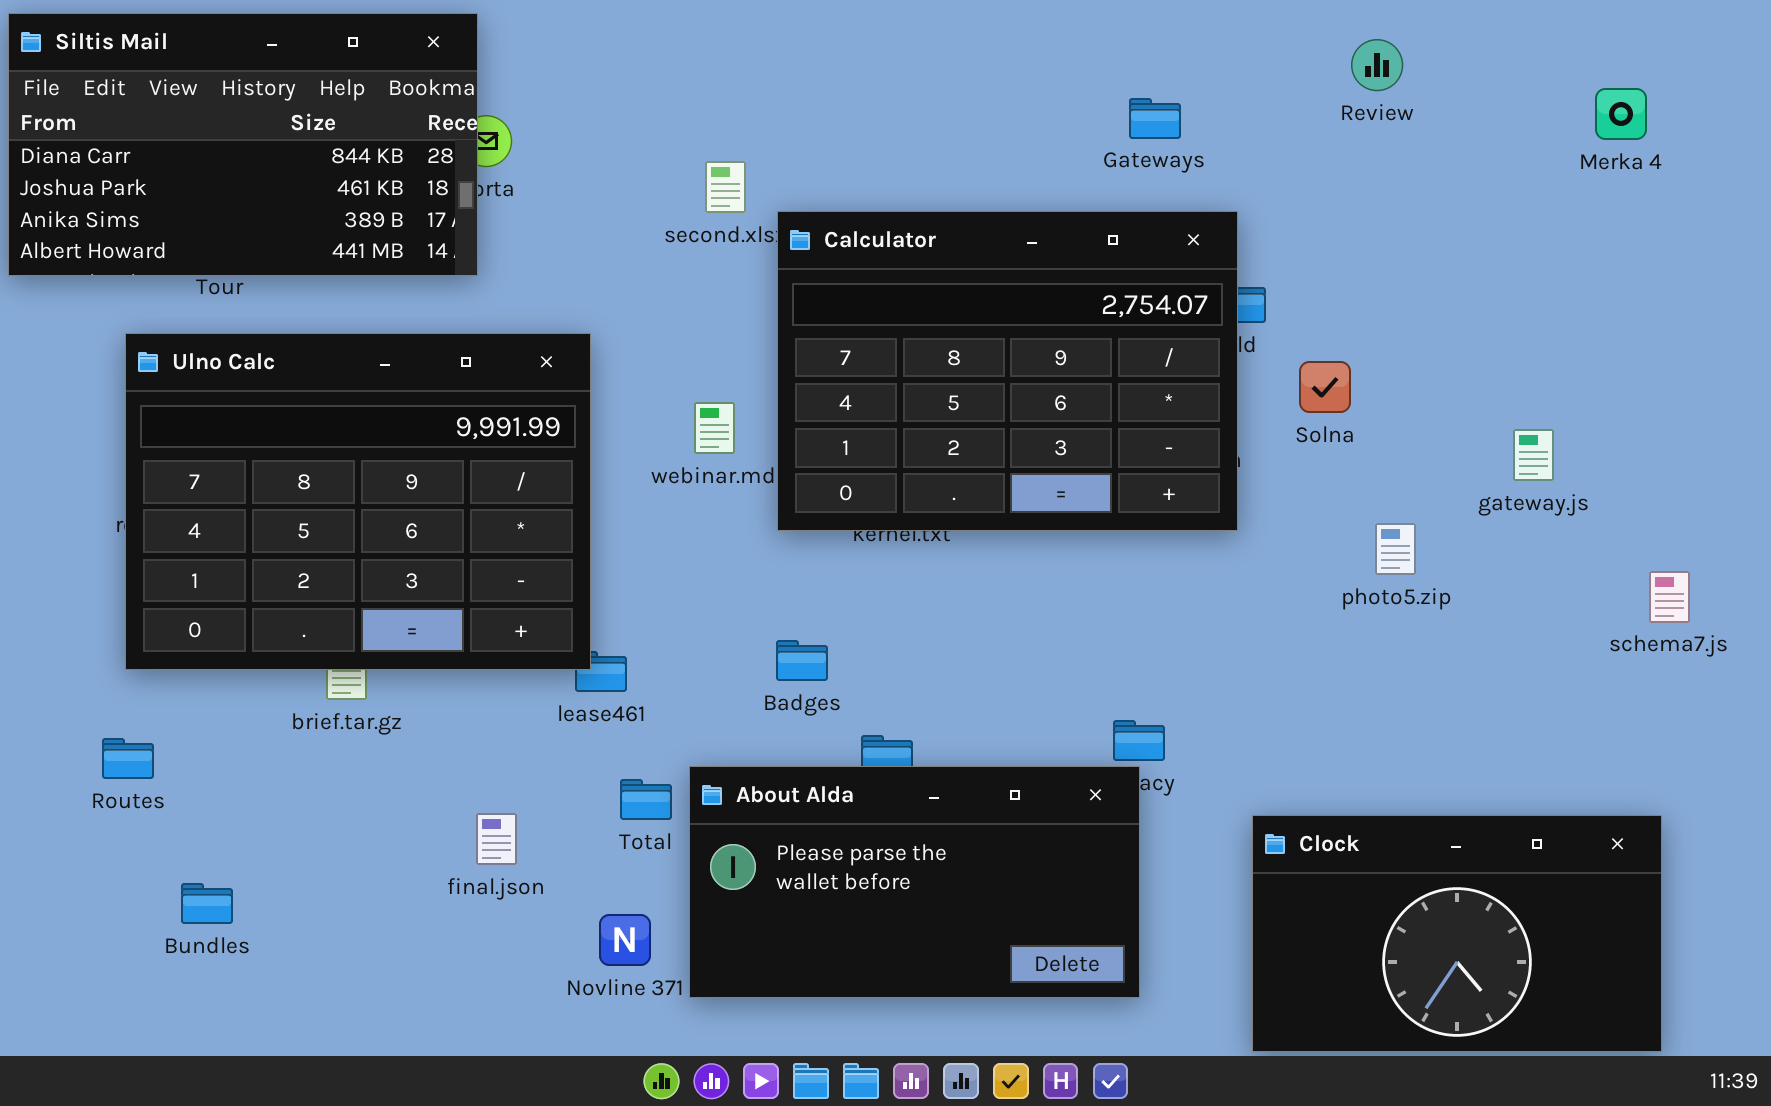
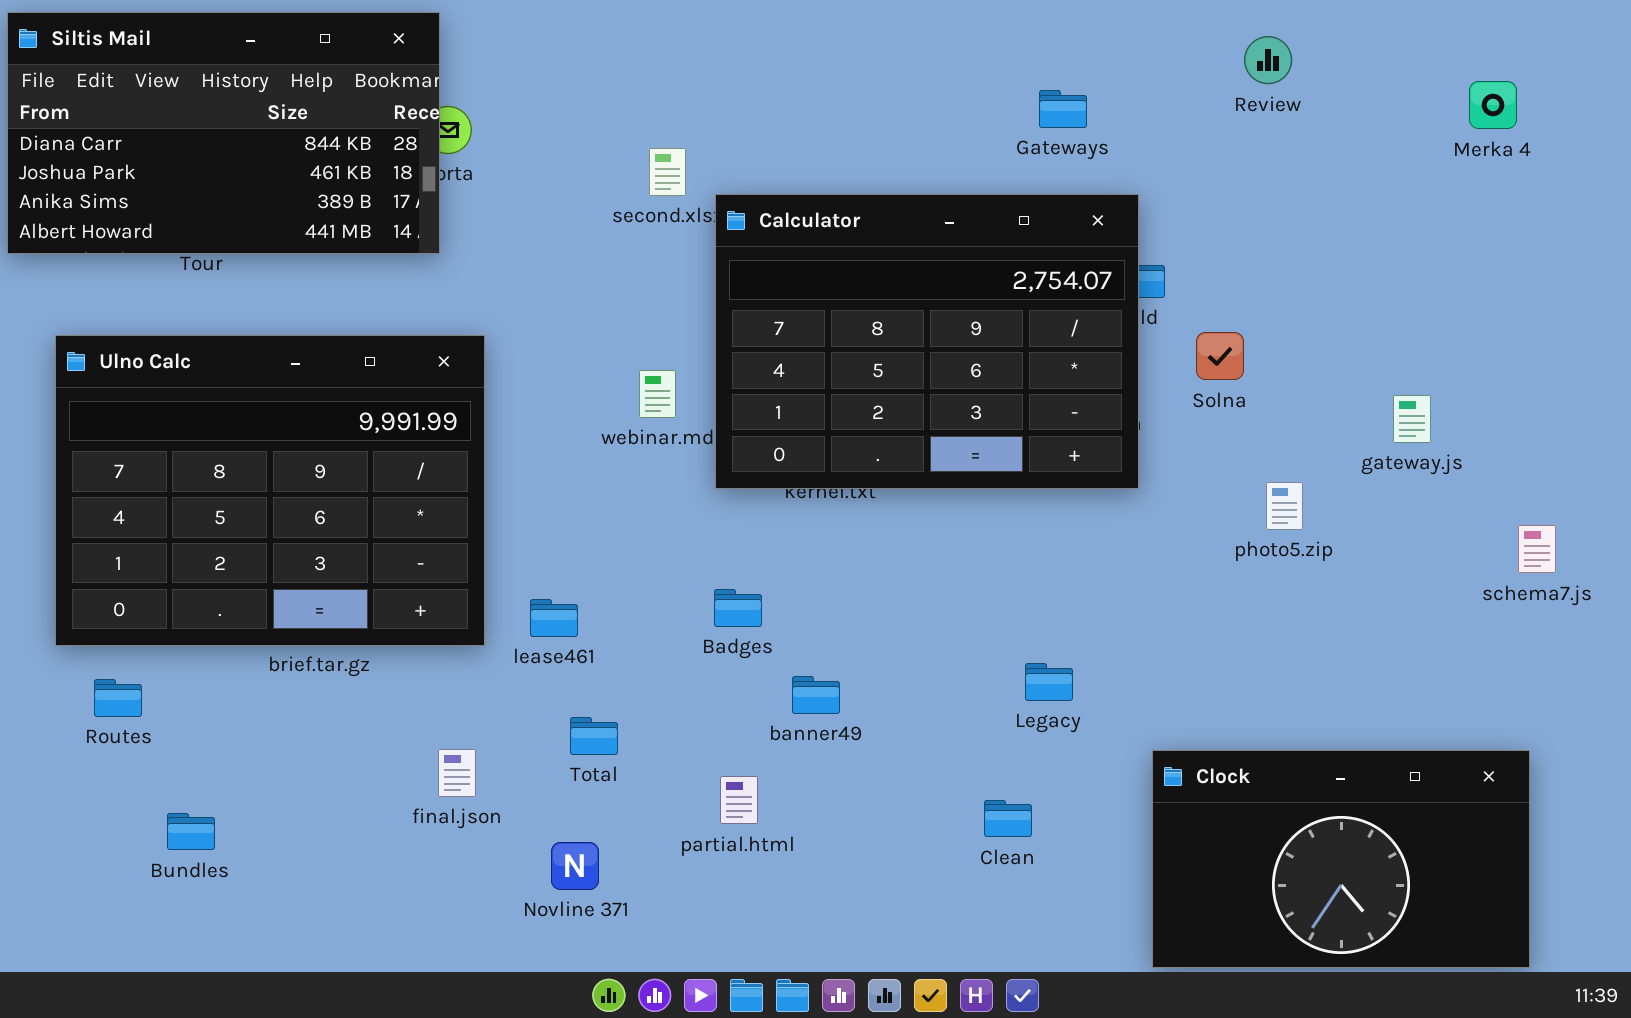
Ulno Calc: [125,333,591,670] -> [55,335,485,646], moved
About Alda: [689,766,1140,998] -> none, closed

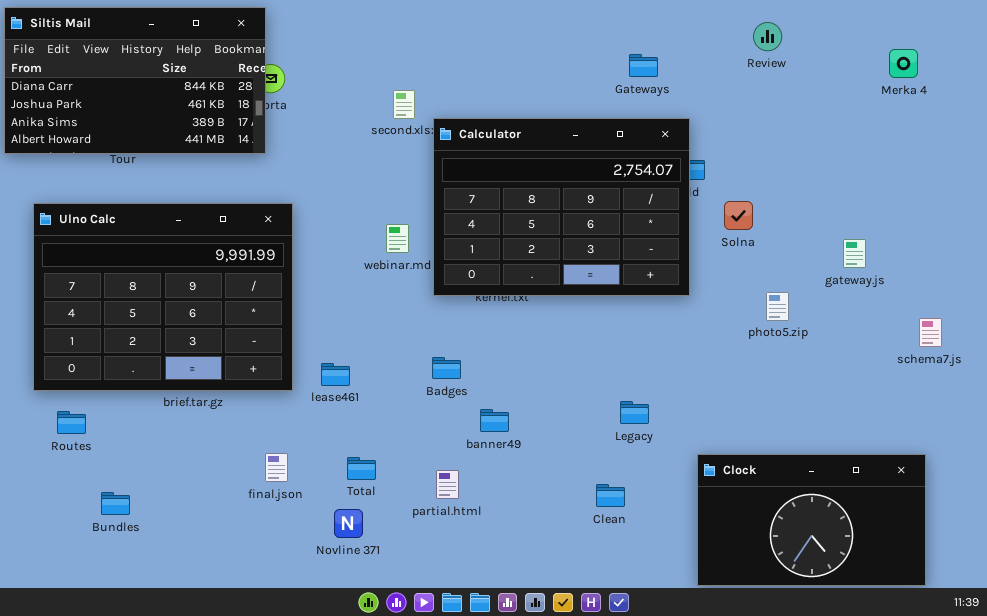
Total: [570,717,618,755] -> [347,457,376,480], moved

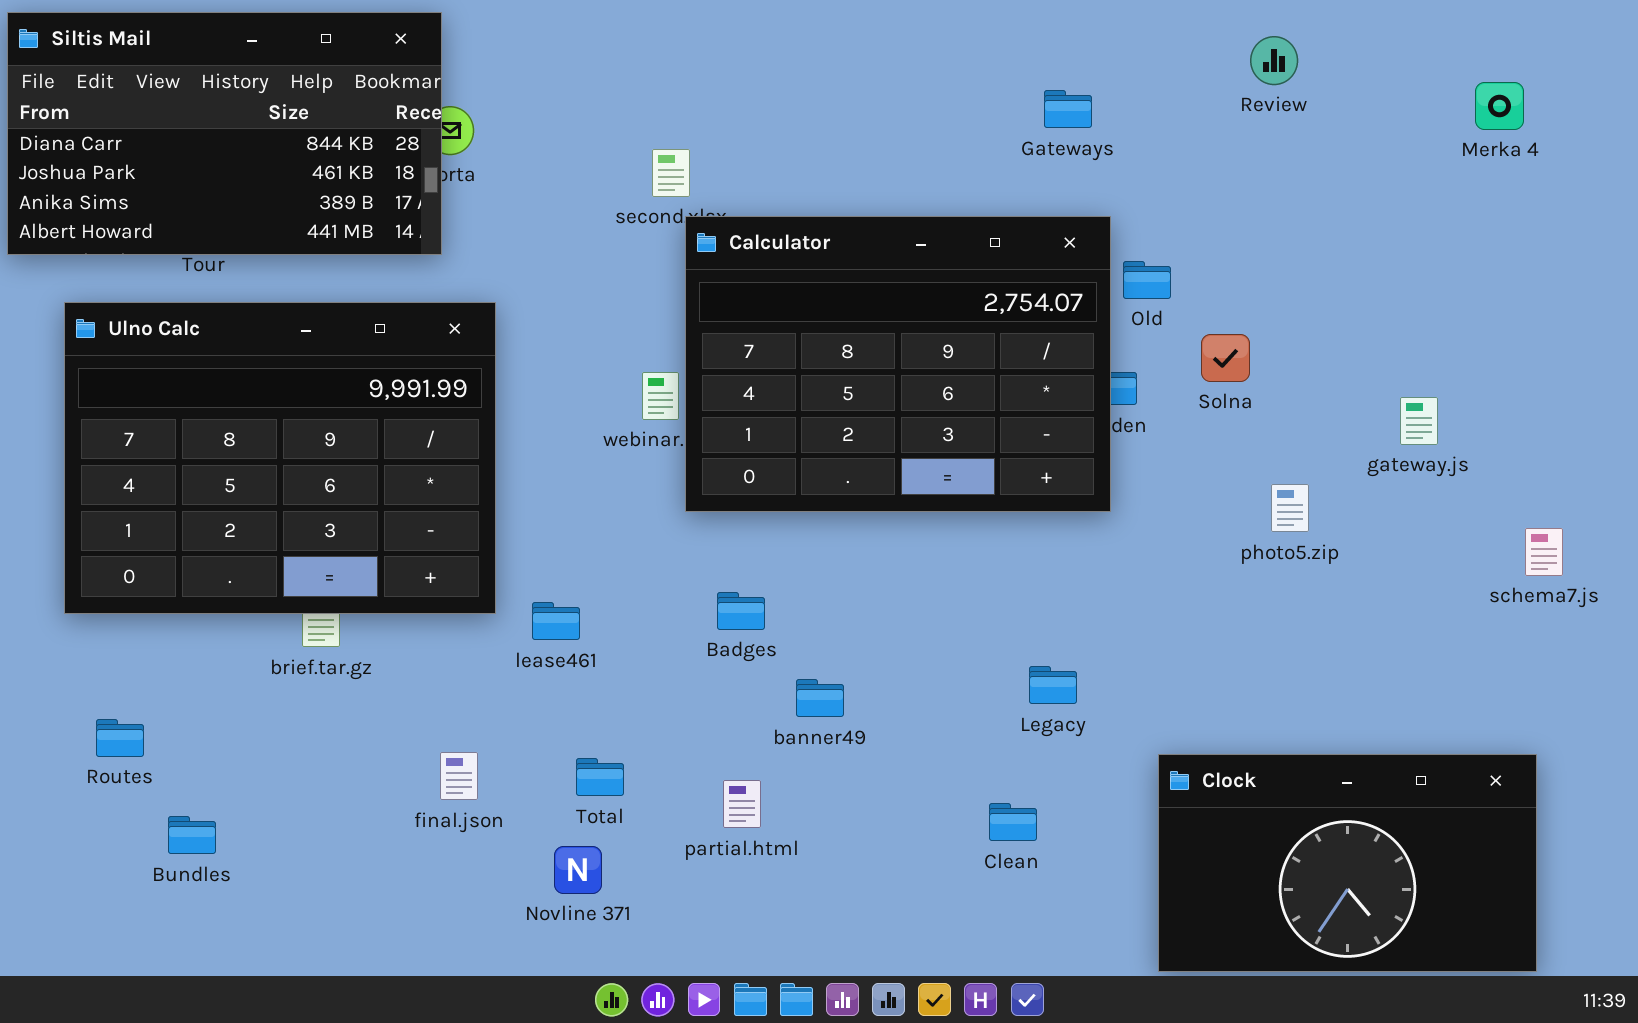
Calculator: [433,118,690,296] -> [685,216,1111,512], moved
Ulno Calc: [33,203,293,391] -> [64,302,496,614], moved
Routes: [57,411,86,434] -> [96,719,144,757], moved

